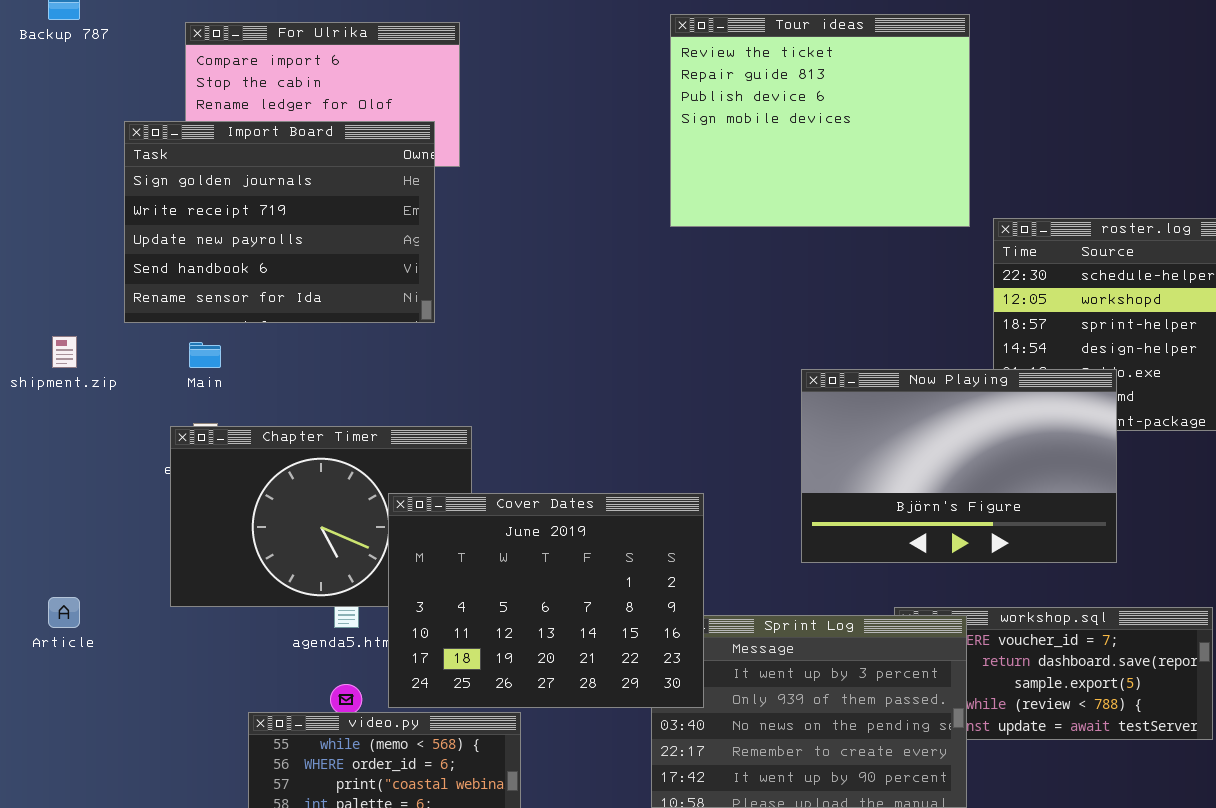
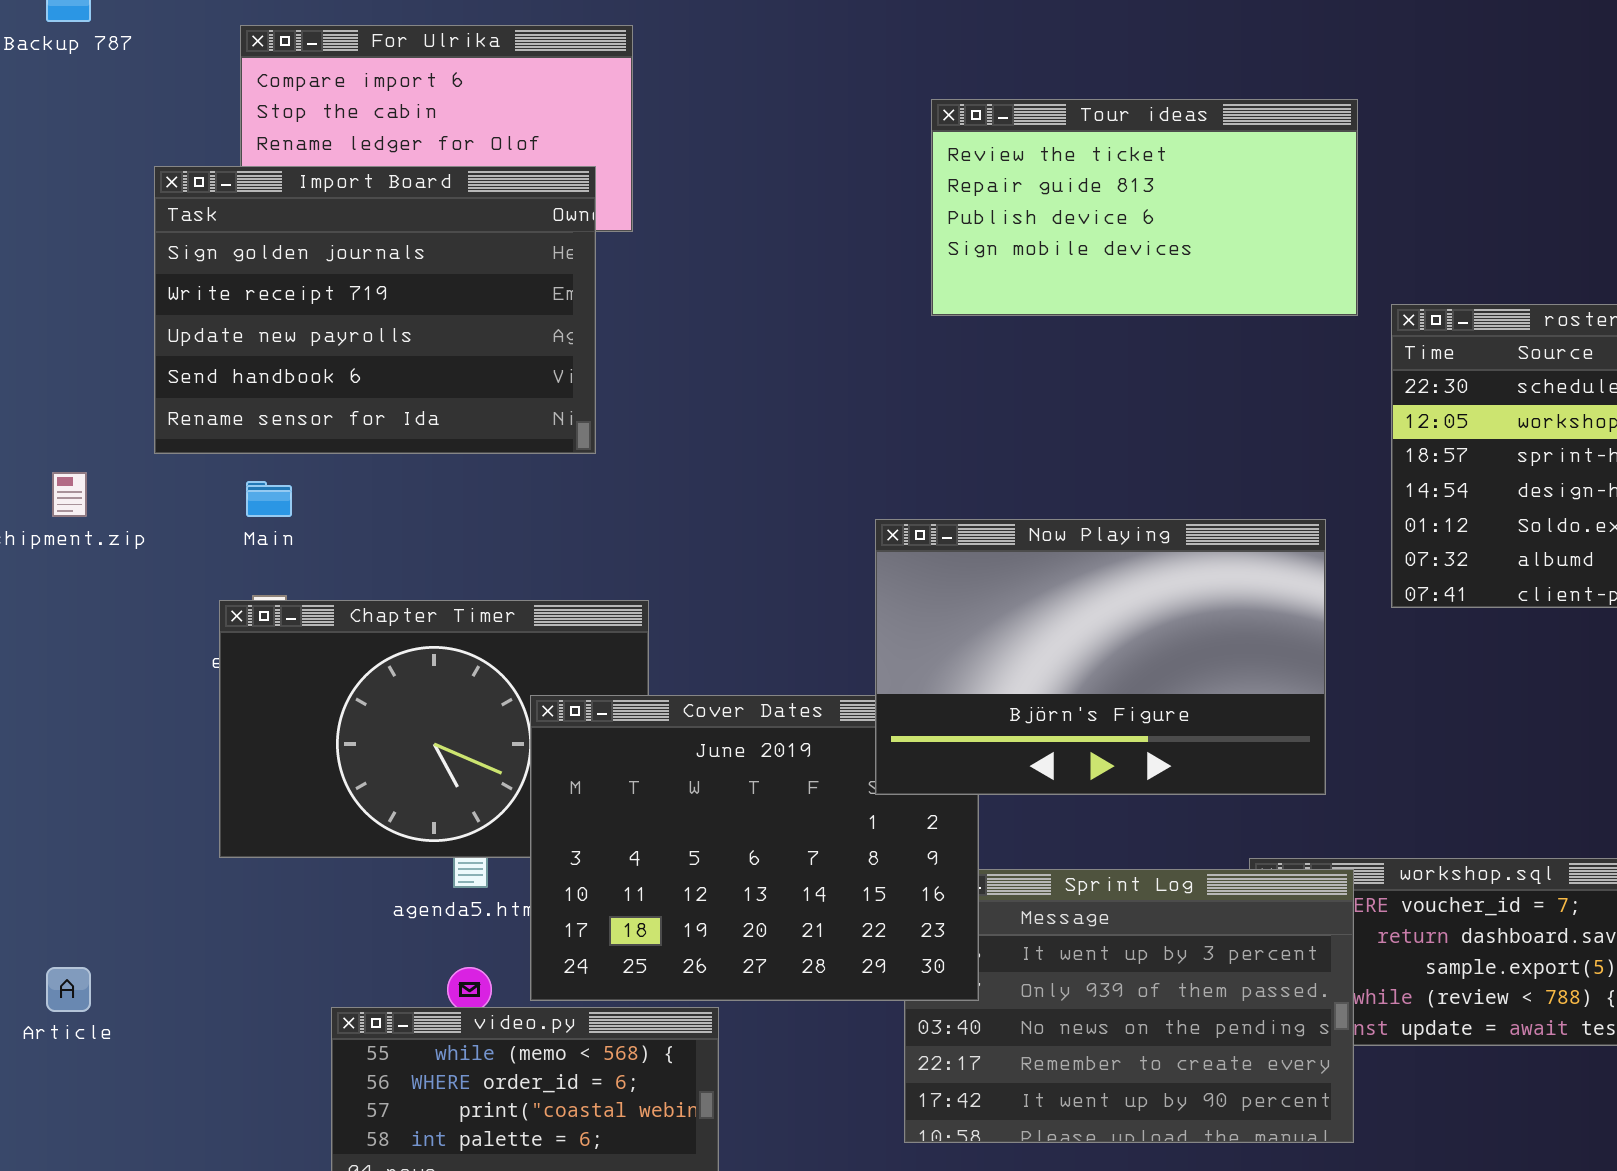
Tour ideas: [670,14,970,227] -> [931,99,1358,316], resized
Now Playing: [801,369,1117,563] -> [875,519,1326,795], moved
Article: [48,597,80,628] -> [46,967,91,1012], moved

